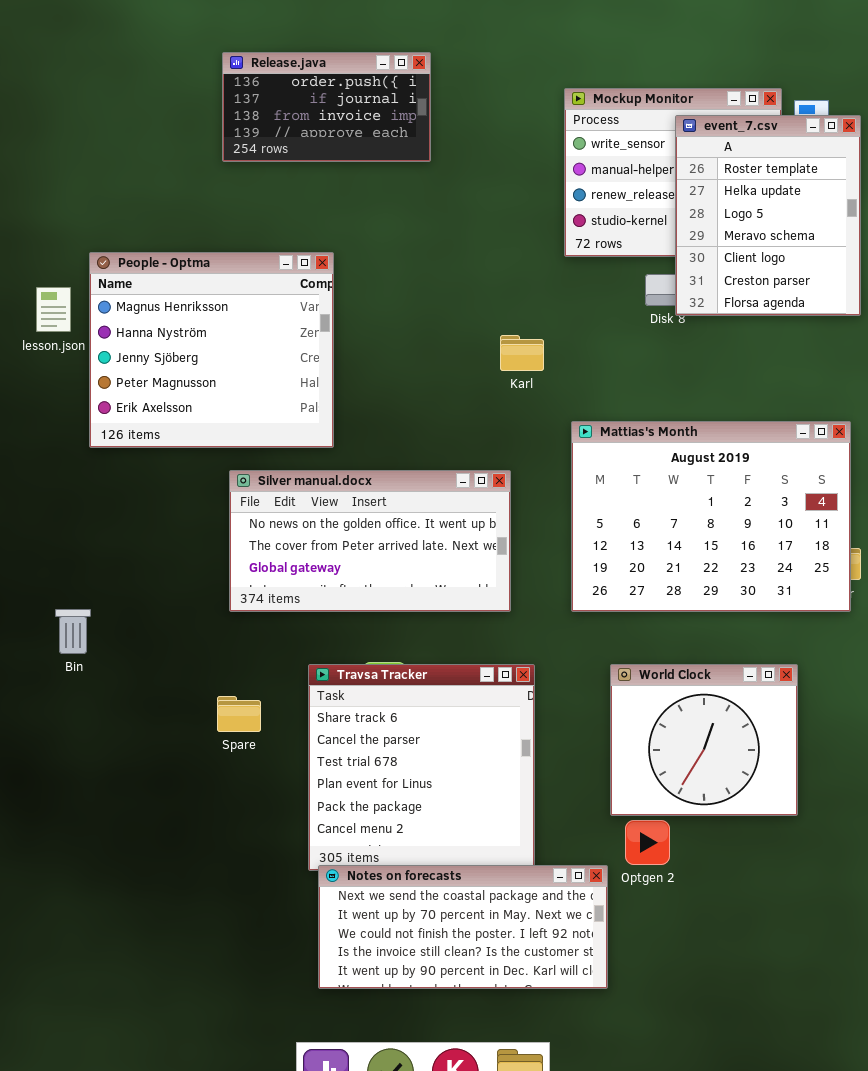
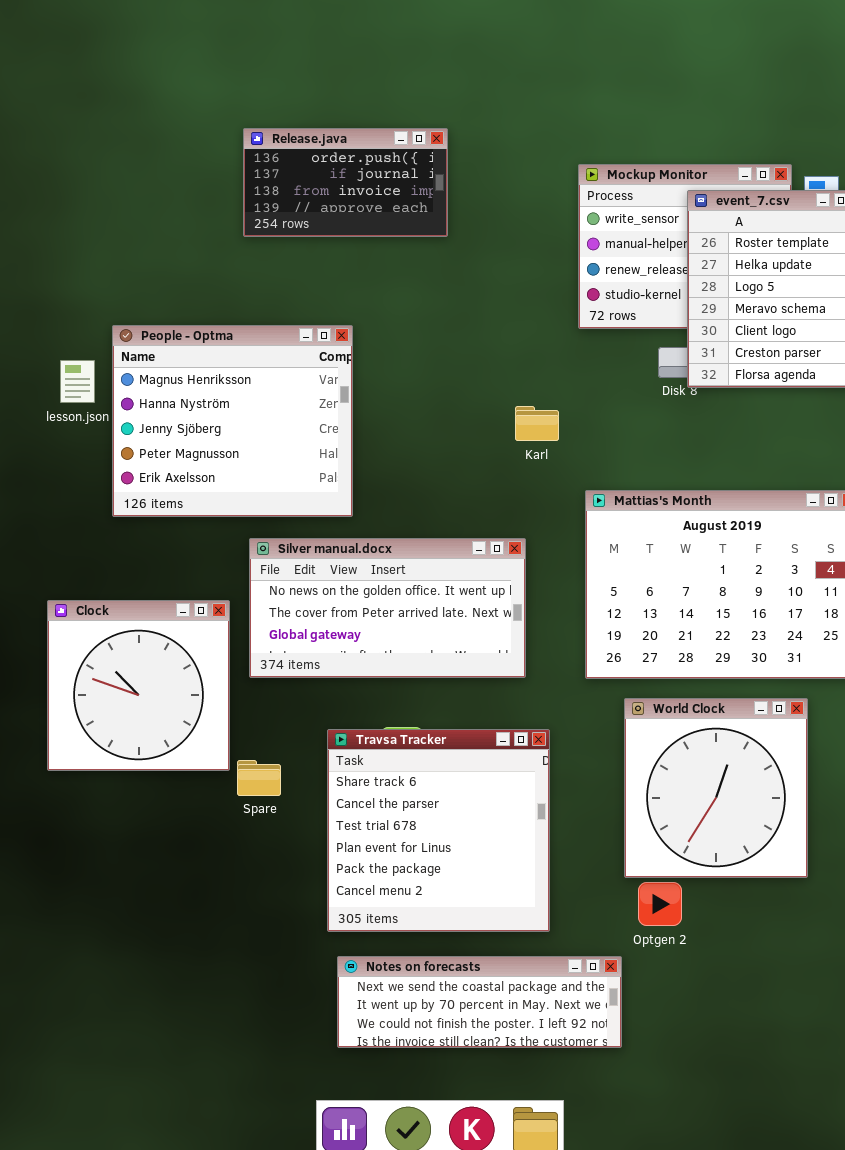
Clock: none -> [47,600,230,771], opened
World Clock: [610,664,798,816] -> [624,698,808,878], resized
Notes on forecasts: [318,865,608,989] -> [337,956,622,1048], resized

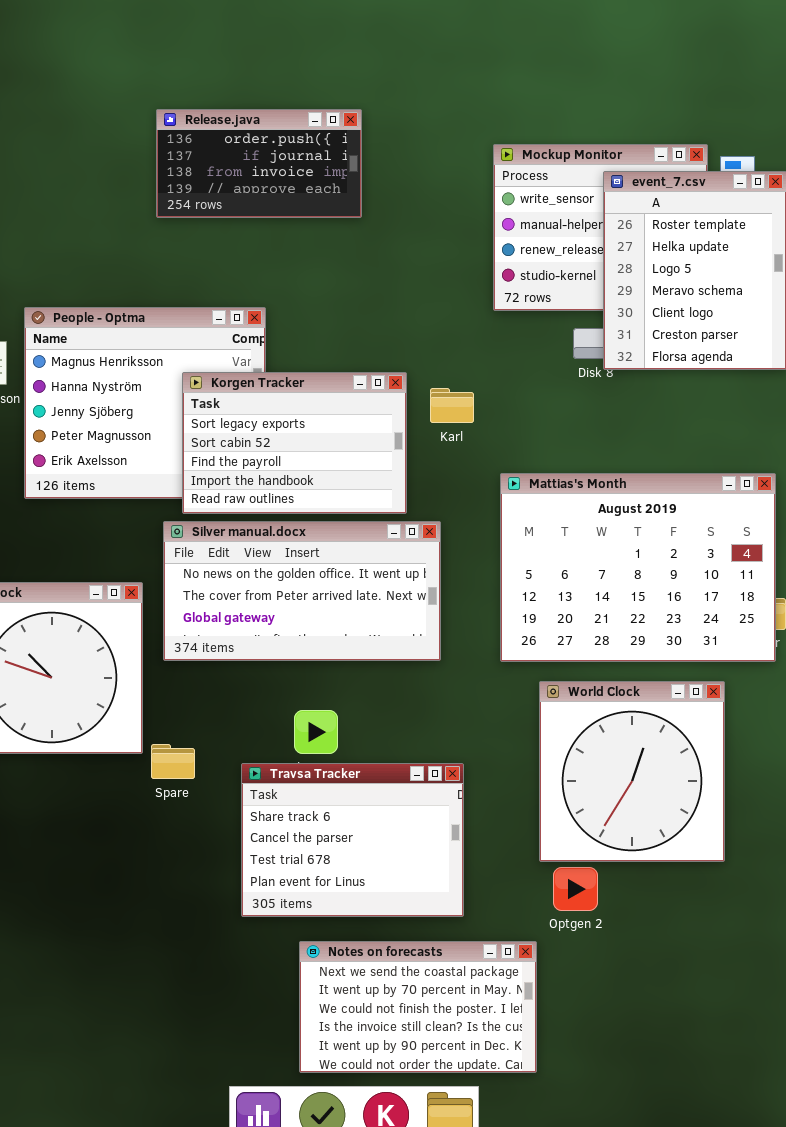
Korgen Tracker: none -> [182,372,407,514], opened
Travsa Tracker: [327,729,550,932] -> [241,763,464,917], resized
Notes on forecasts: [337,956,622,1048] -> [299,941,537,1073], resized

